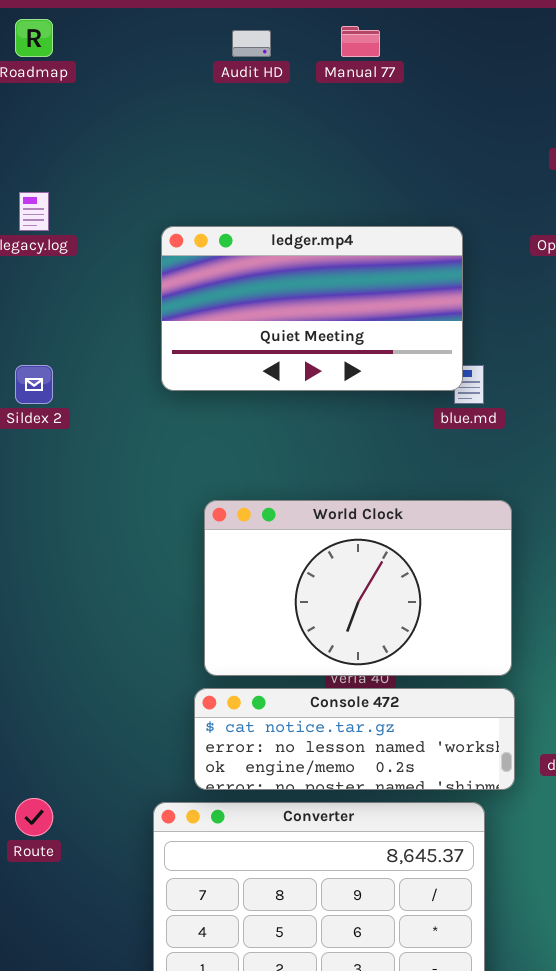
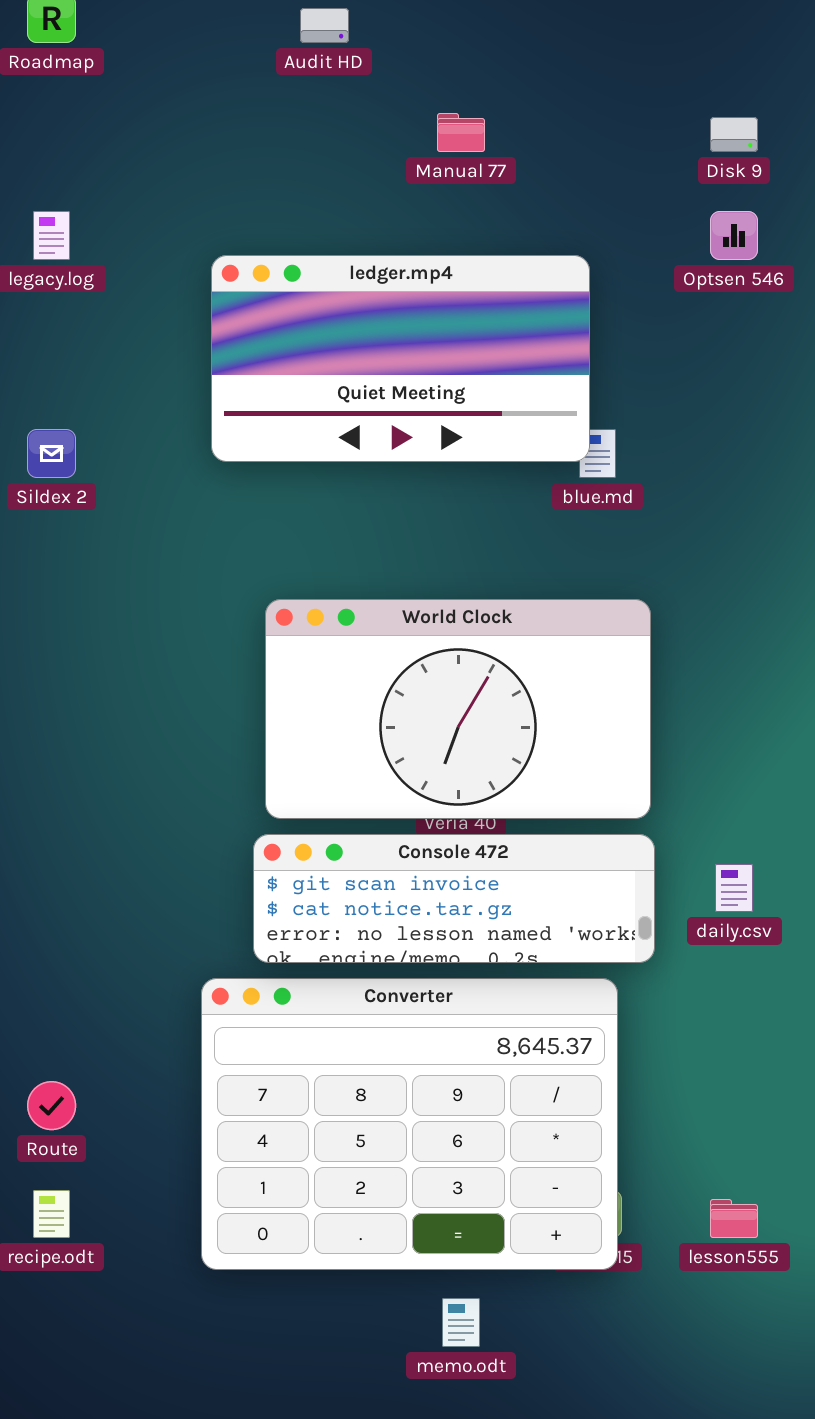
Manual 77: [341,26,380,57] -> [437,113,485,152], moved
Console 472: [194,688,515,790] -> [253,834,655,963], scrolled up 1 row
Route: [15,798,53,836] -> [27,1081,76,1130], moved

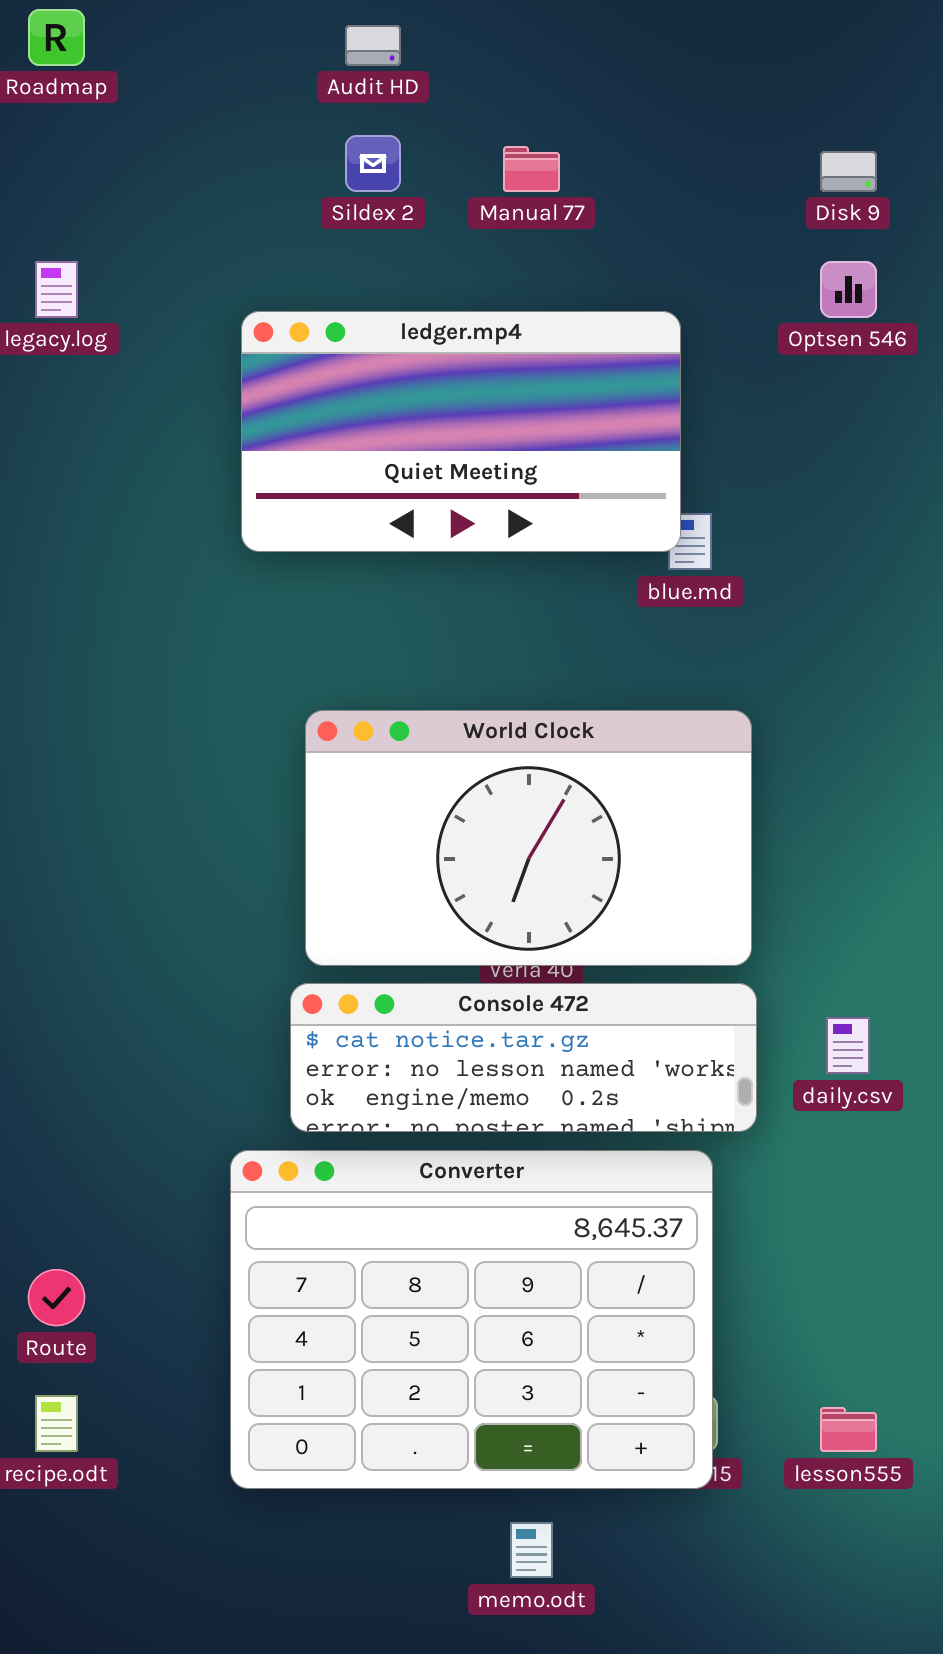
Sildex 2: [27,429,76,478] -> [345,135,401,192], moved
Console 472: [253,834,655,963] -> [290,983,757,1132], scrolled down 1 row

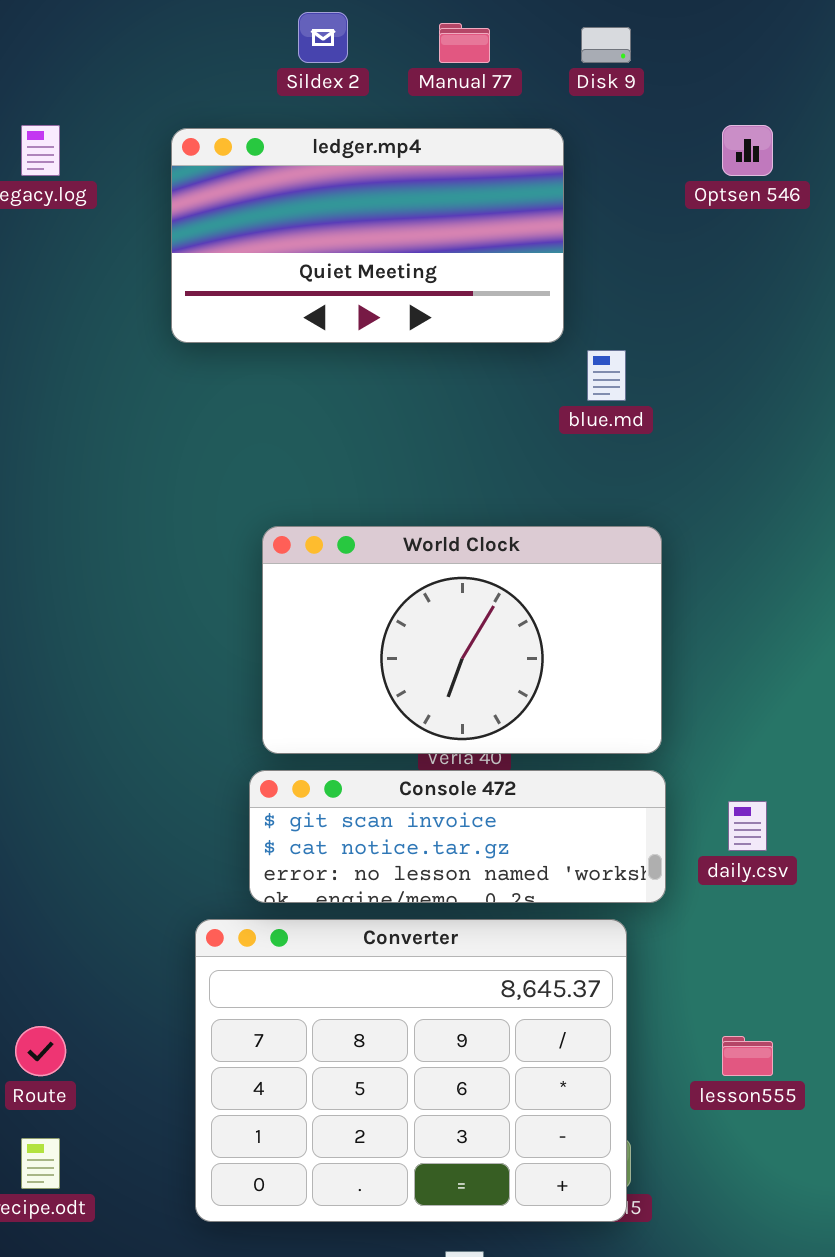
Disk 9: [820,151,877,192] -> [581,27,631,63], moved
ledger.mp4: [241,311,681,552] -> [171,128,564,343], moved
Console 472: [290,983,757,1132] -> [249,770,666,903], scrolled up 1 row
lesson555: [820,1407,877,1452] -> [722,1036,773,1076], moved

